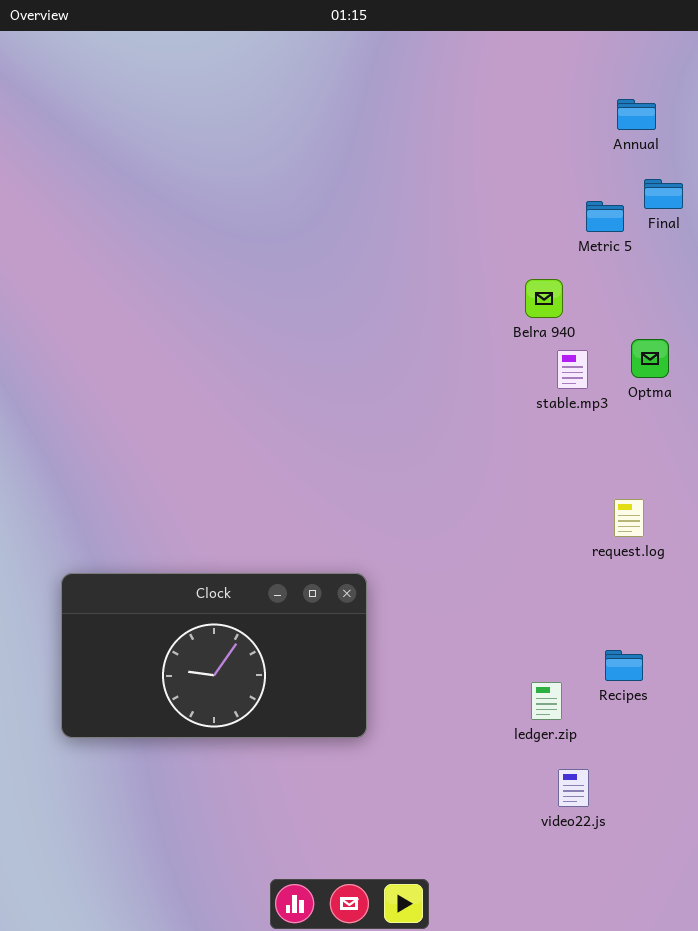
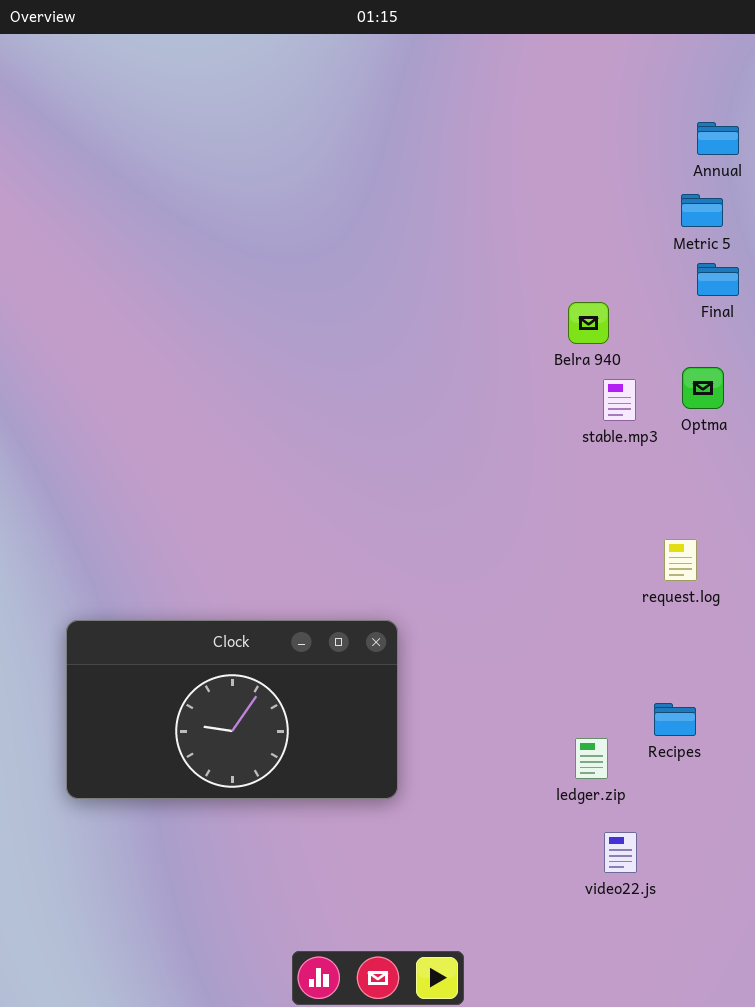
Annual: [617,99,656,130] -> [697,122,739,155], moved
Final: [644,179,683,209] -> [697,263,739,296], moved
Metric 5: [586,201,624,232] -> [681,194,723,227], moved

